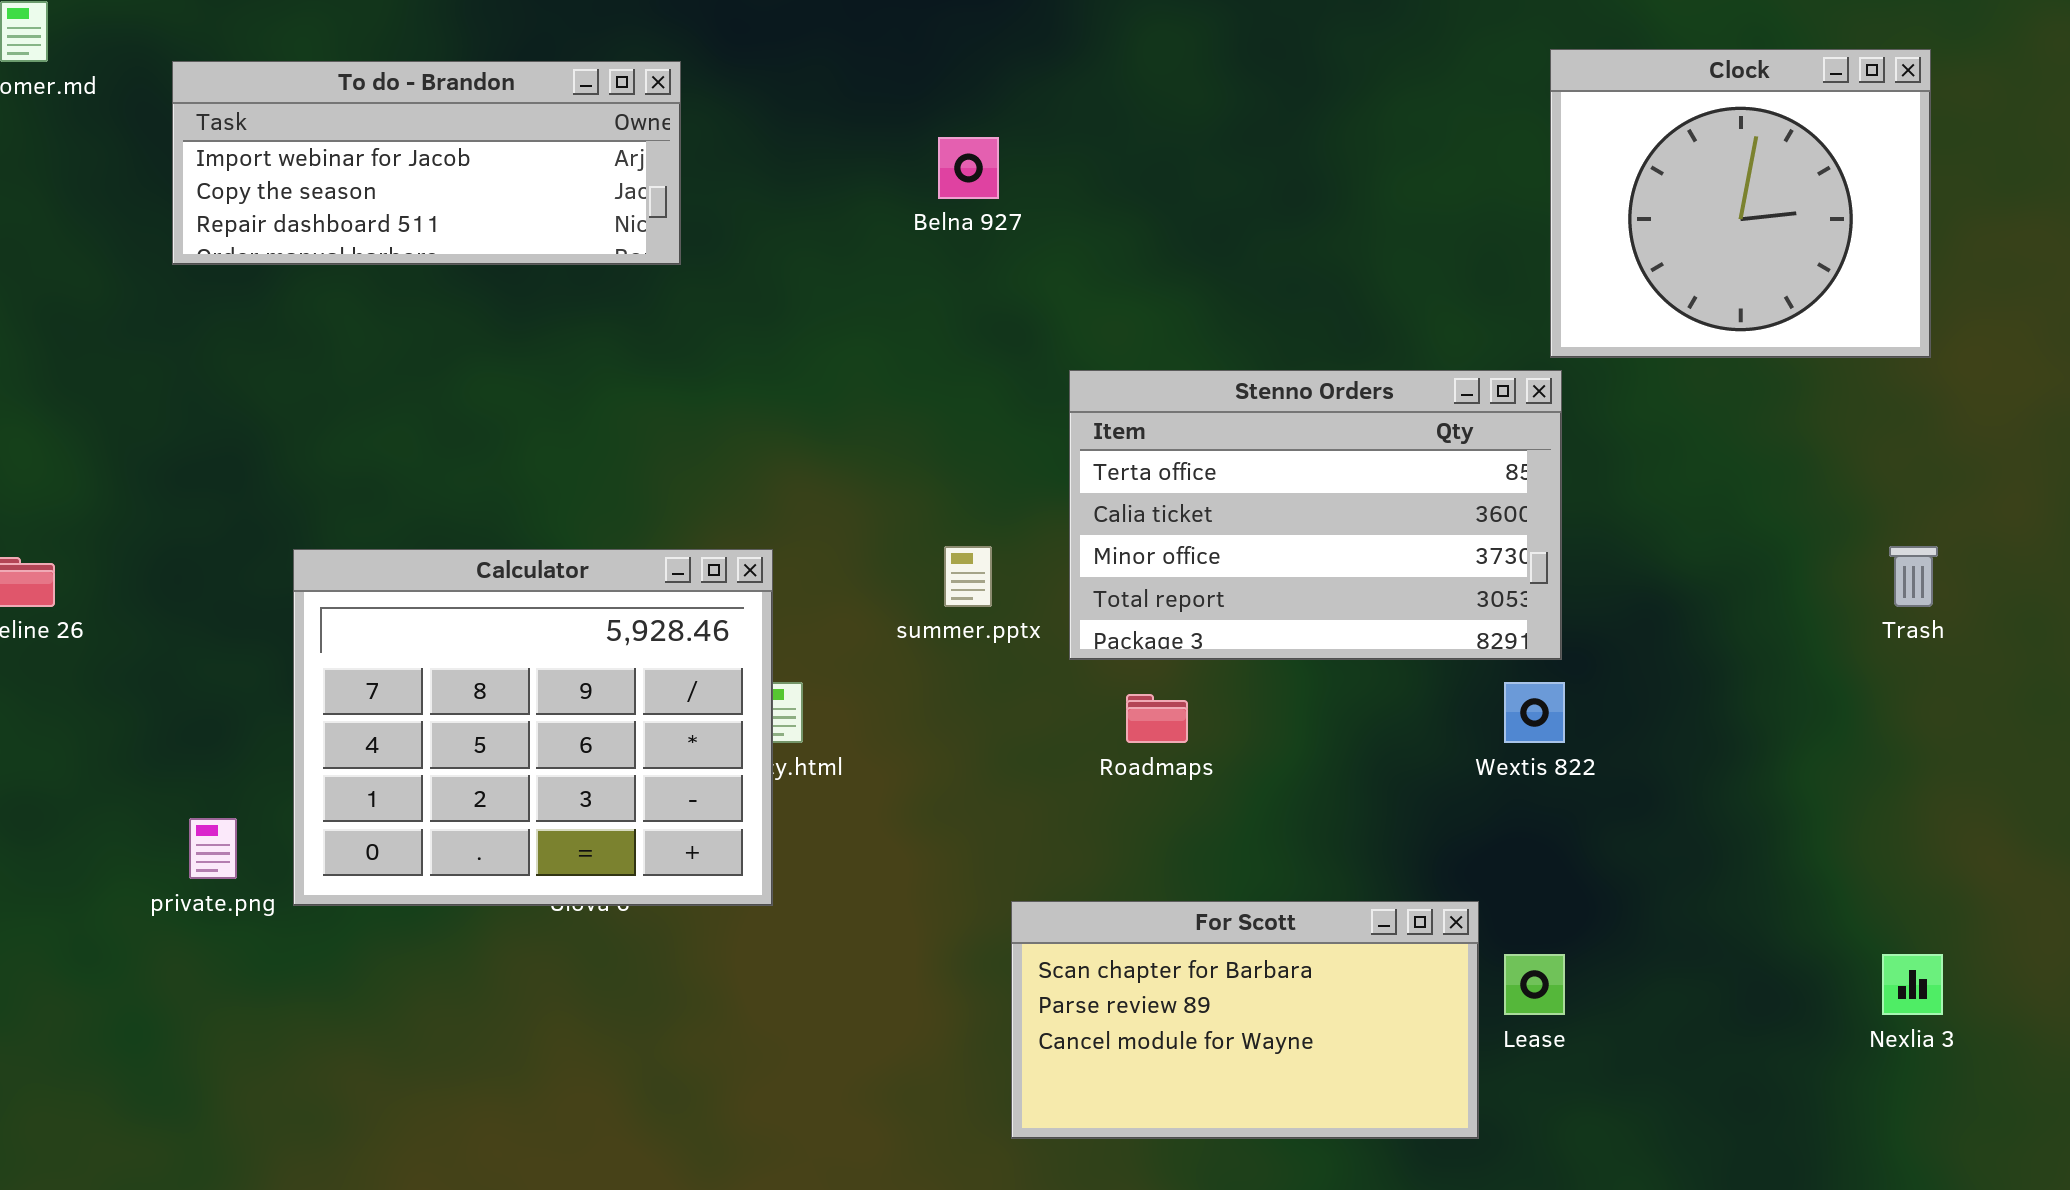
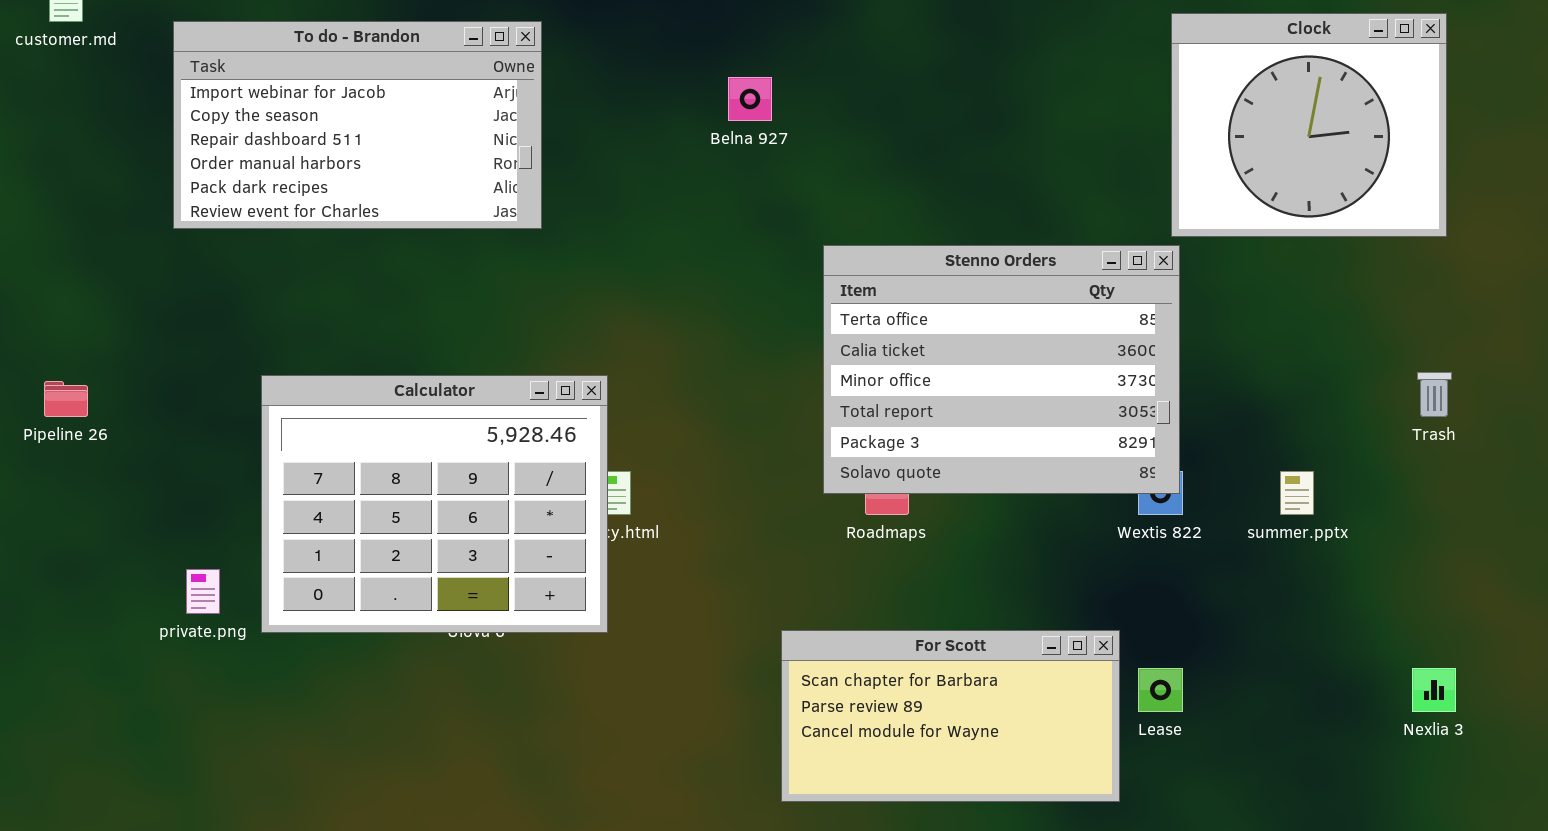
To do - Brandon: [172,61,681,265] -> [173,21,542,229], resized
Stenno Orders: [1069,370,1562,660] -> [823,245,1180,494], resized
summer.pptx: [944,546,992,607] -> [1280,471,1314,515], moved

